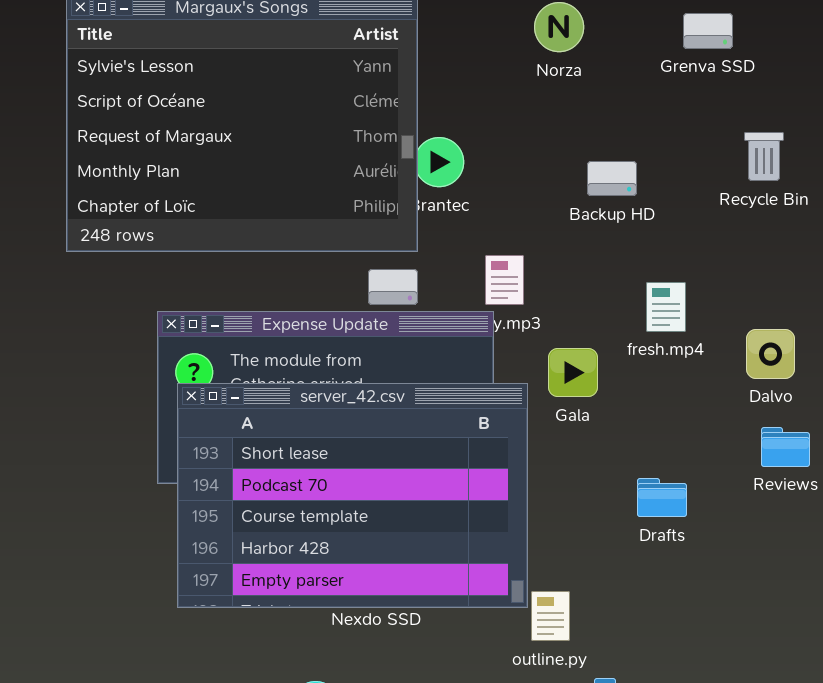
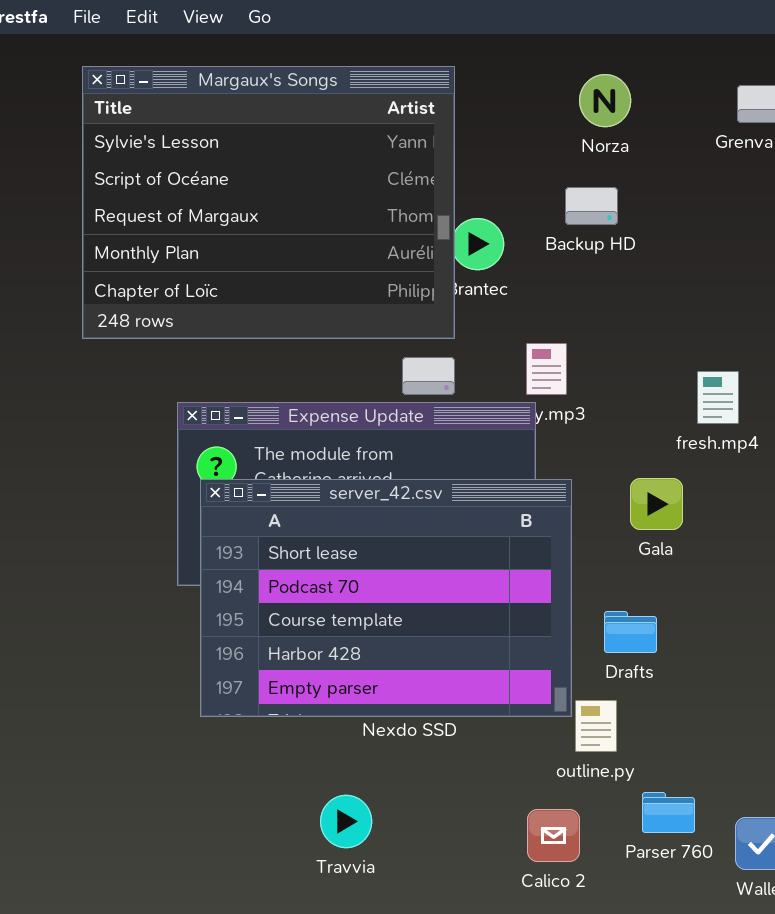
Backup HD: [587,161,637,196] -> [565,187,618,225], moved
Gala: [548,348,598,397] -> [630,478,683,530], moved
Drafts: [637,478,687,517] -> [604,611,657,653], moved

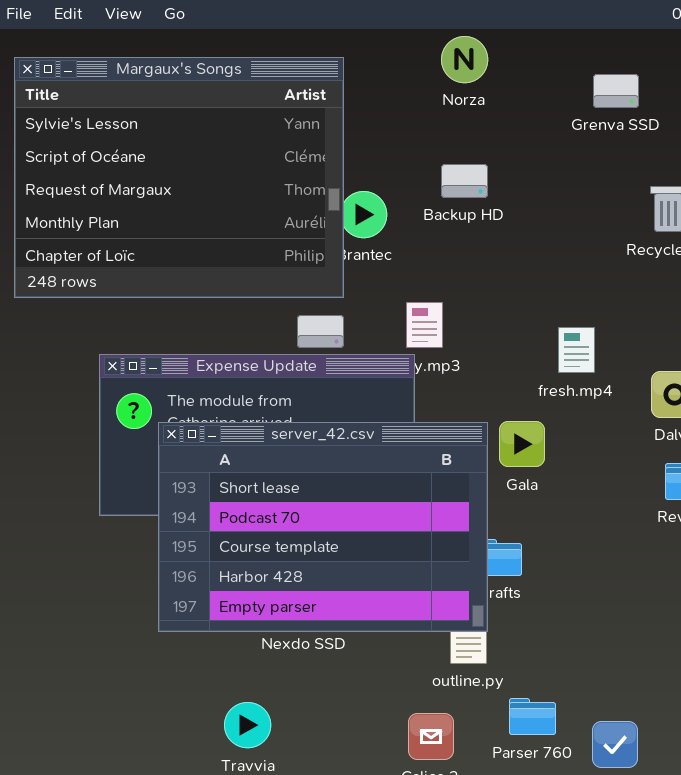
Norza: [579,74,631,127] -> [441,36,488,83], moved
server_42.csv: [200,479,572,717] -> [158,422,488,632], moved

